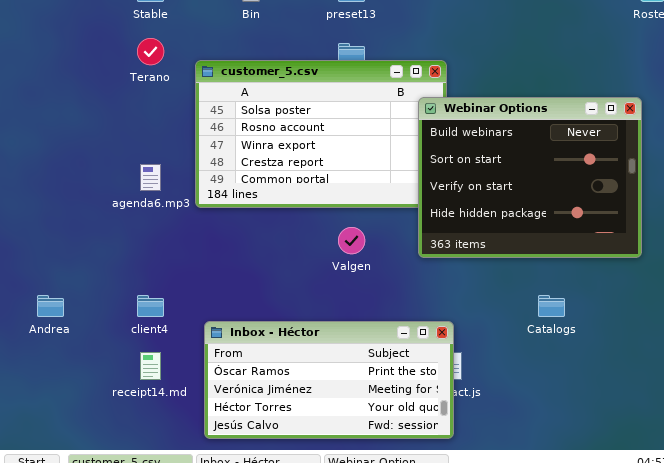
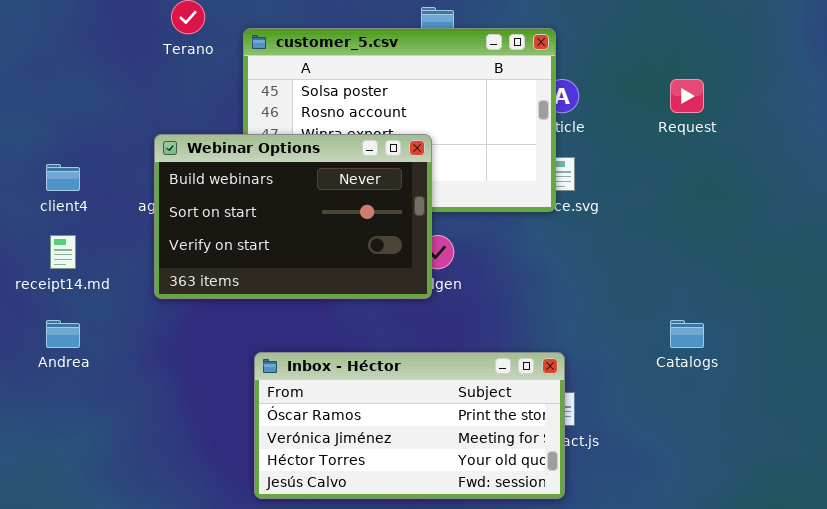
Webinar Options: [418,97,642,258] -> [154,134,432,299], moved, resized
client4: [137,295,164,317] -> [46,164,80,191], moved
receipt14.md: [140,352,161,380] -> [50,235,76,269], moved

